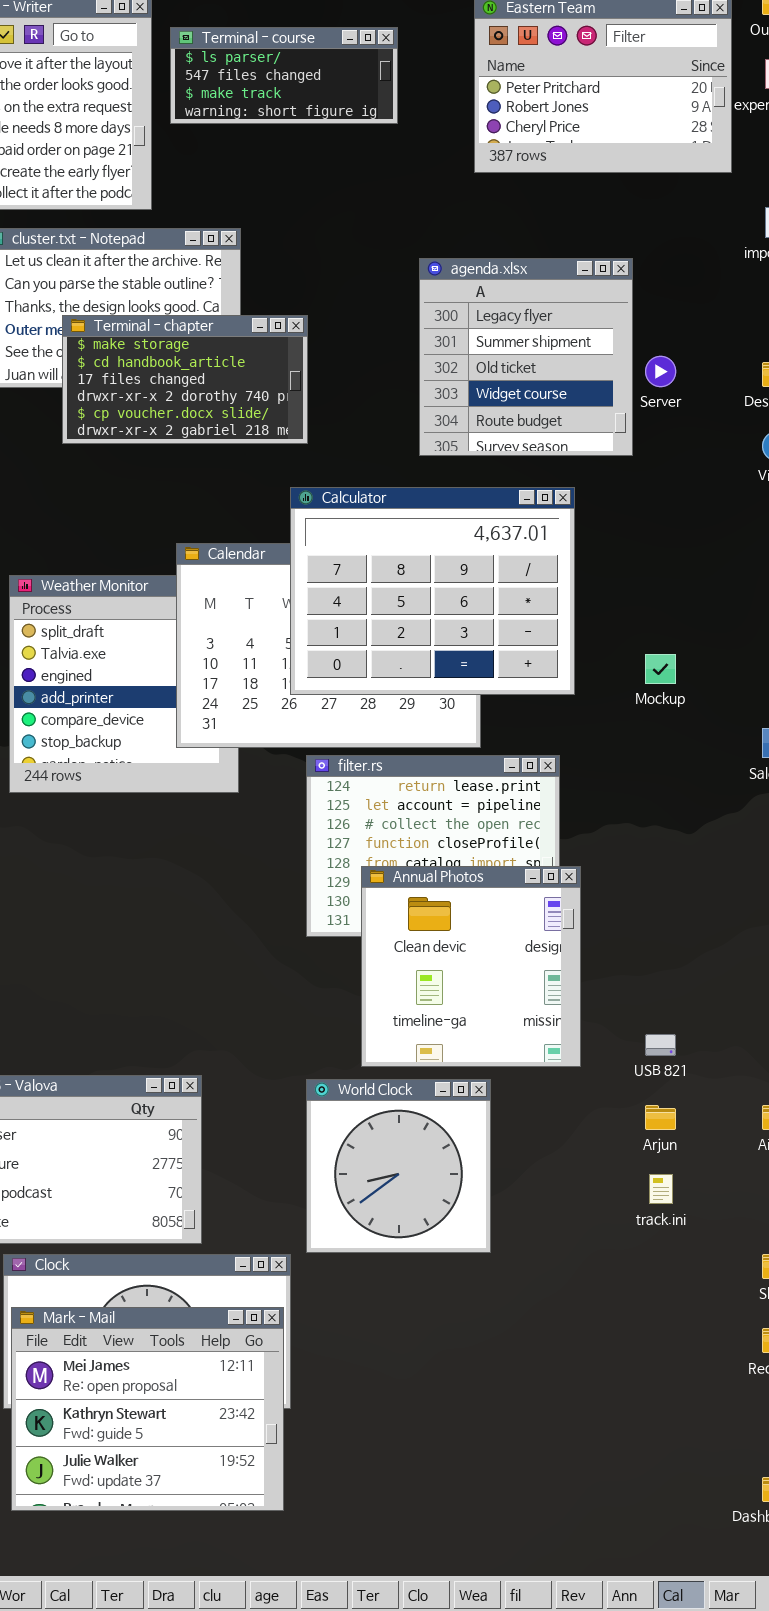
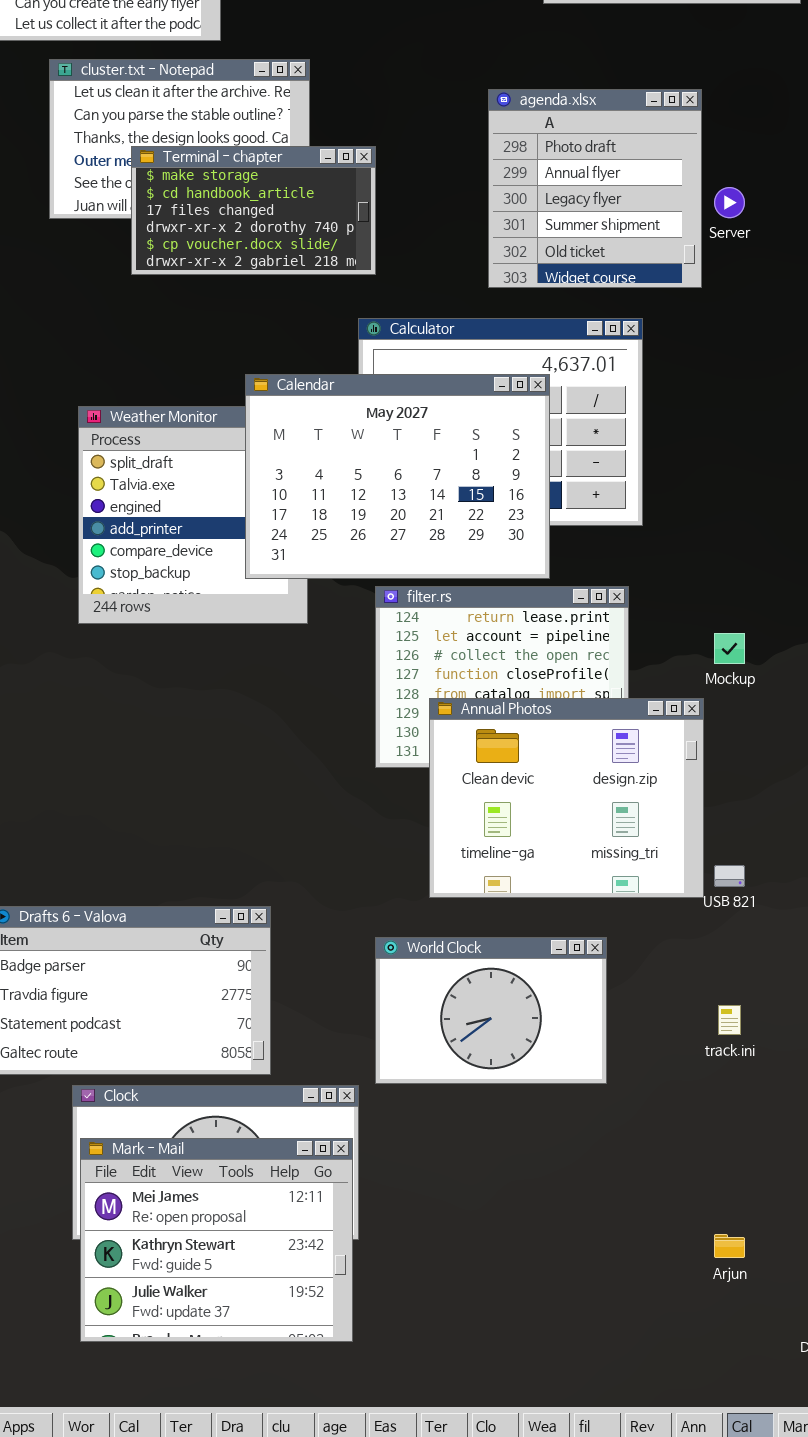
agenda.xlsx: [419,258,633,456] -> [488,89,702,288], scrolled up 2 rows
Calendar: [176,543,481,748] -> [245,374,550,579], raised
Mockup: [645,654,676,684] -> [714,633,745,664], moved
Annual Photos: [361,866,581,1067] -> [429,698,704,898], resized
World Clock: [306,1079,491,1253] -> [375,937,607,1084], resized
Arjun: [645,1105,676,1130] -> [714,1234,745,1258], moved

